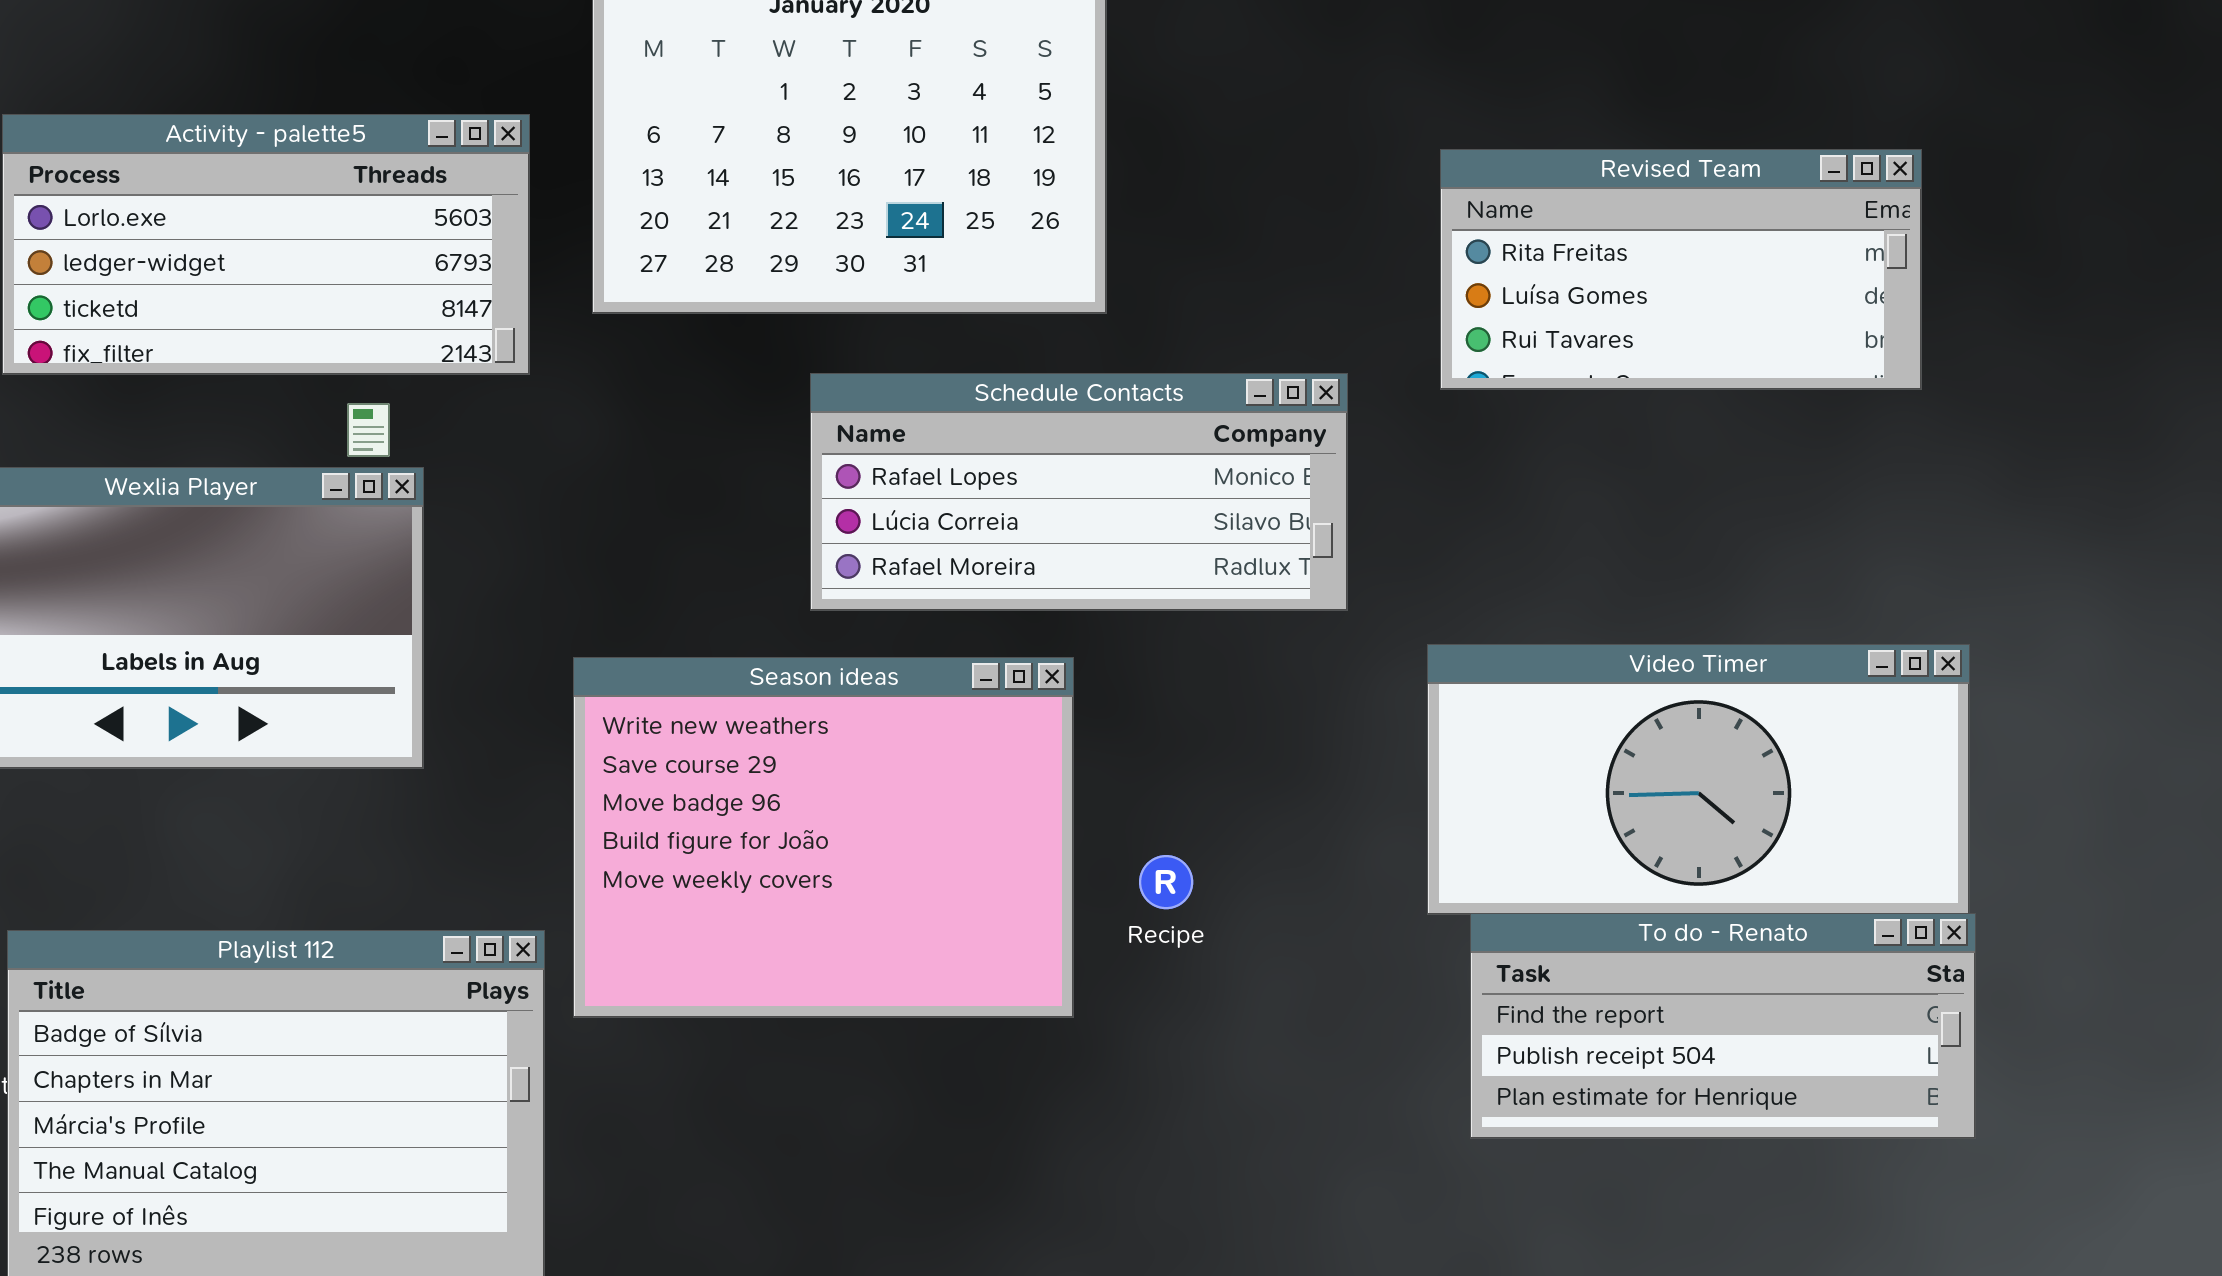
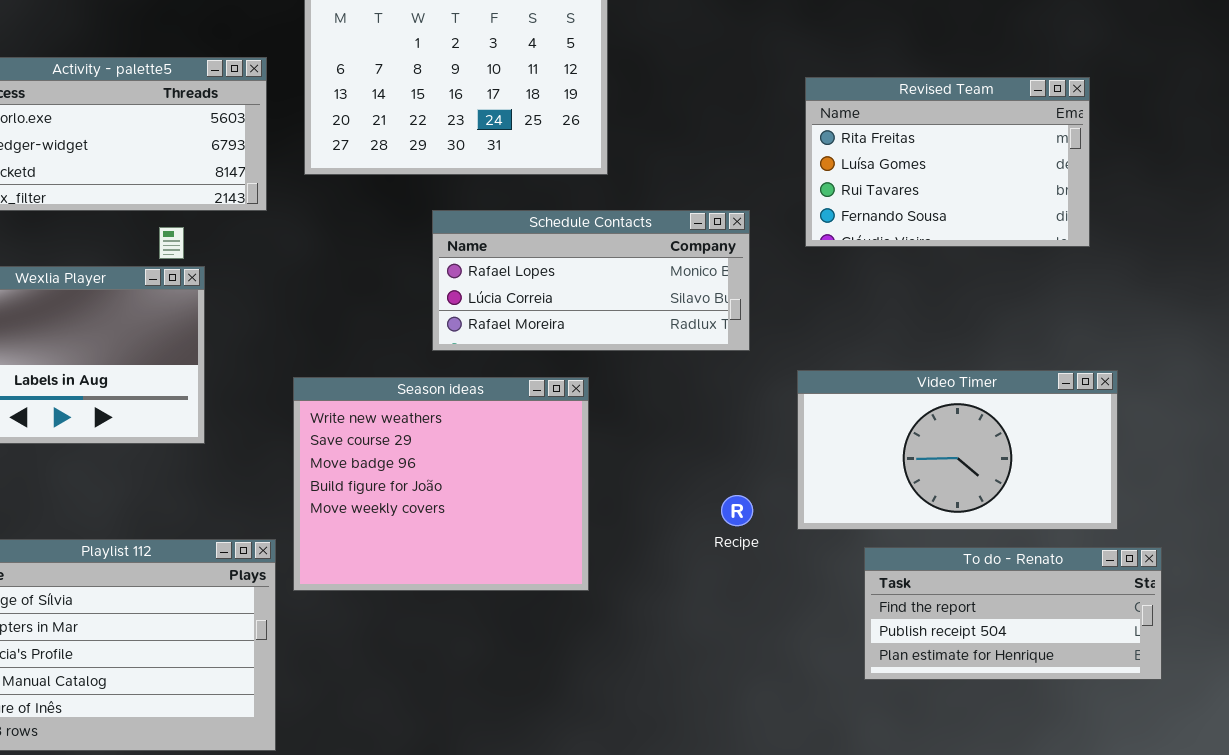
Revised Team: [1440,149,1922,390] -> [805,77,1090,247], resized
Recipe: [1139,855,1193,909] -> [721,495,753,526], moved
To do - Renato: [1470,913,1976,1139] -> [864,547,1162,680], moved

